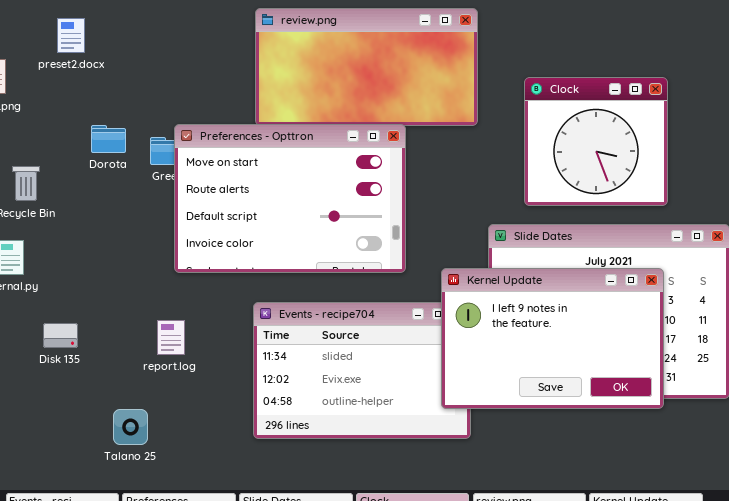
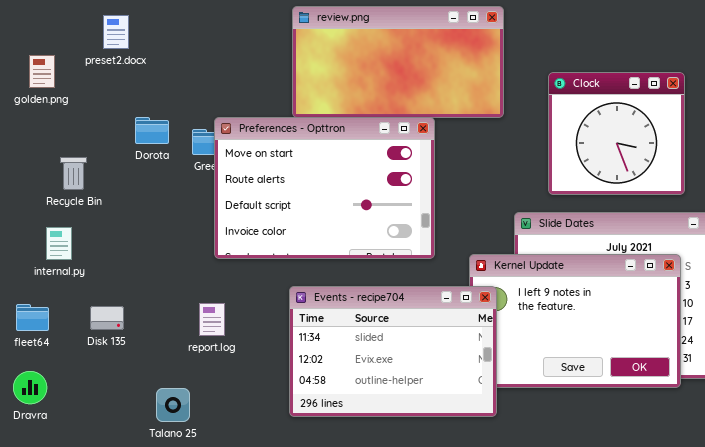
Events - recipe704: [253,302,471,439] -> [289,286,497,417], raised

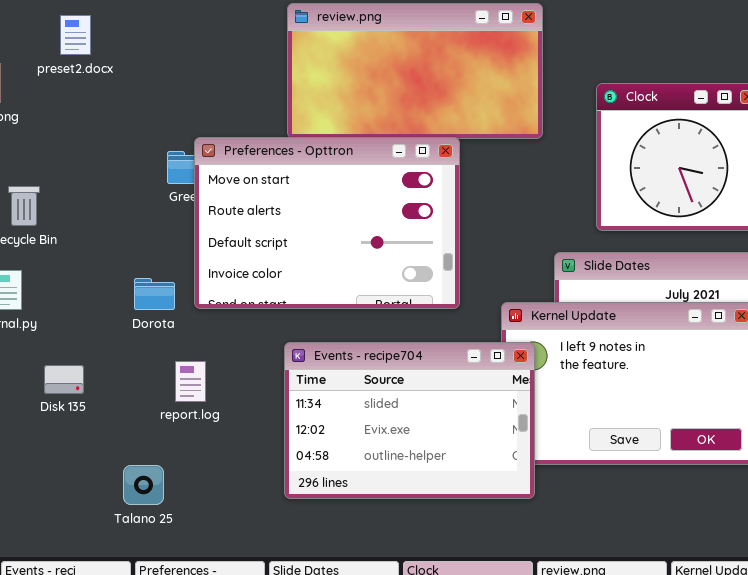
Dorota: [135,117,169,144] -> [134,278,175,310], moved

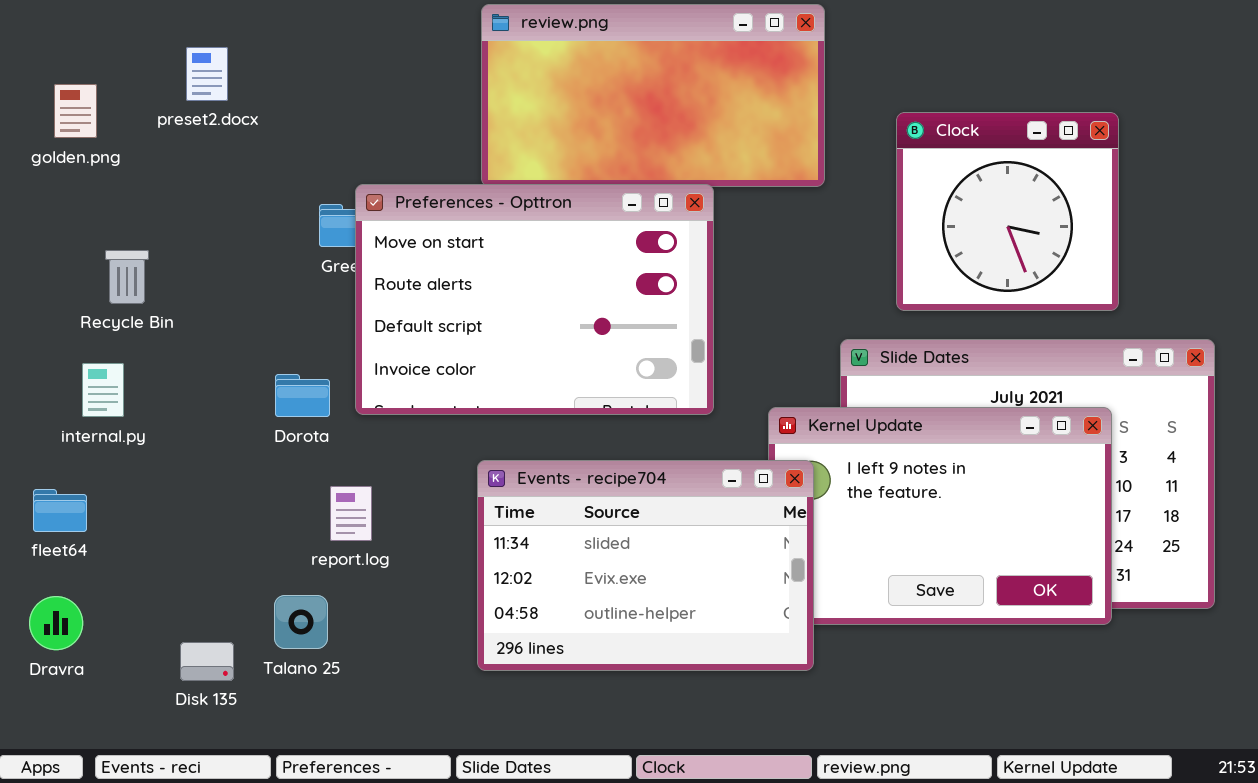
preset2.docx: [60,15,91,55] -> [186,47,228,101], moved
Disk 135: [44,365,84,394] -> [180,642,234,681], moved
Talano 25: [123,465,164,505] -> [274,595,328,649], moved

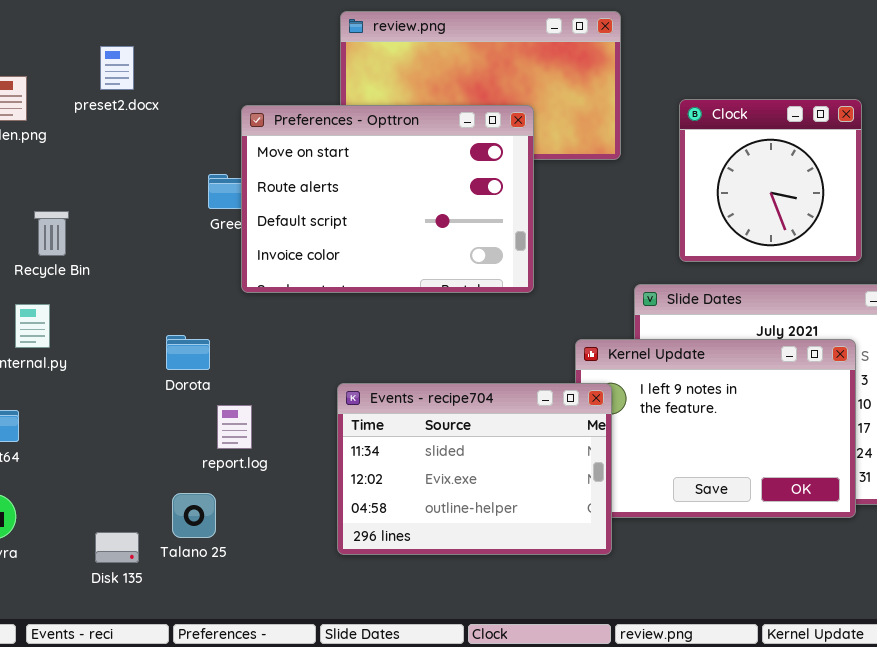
Preferences - Opttron: [355,184,714,415] -> [241,105,534,293], moved
Dorota: [275,374,330,417] -> [166,335,210,370], moved

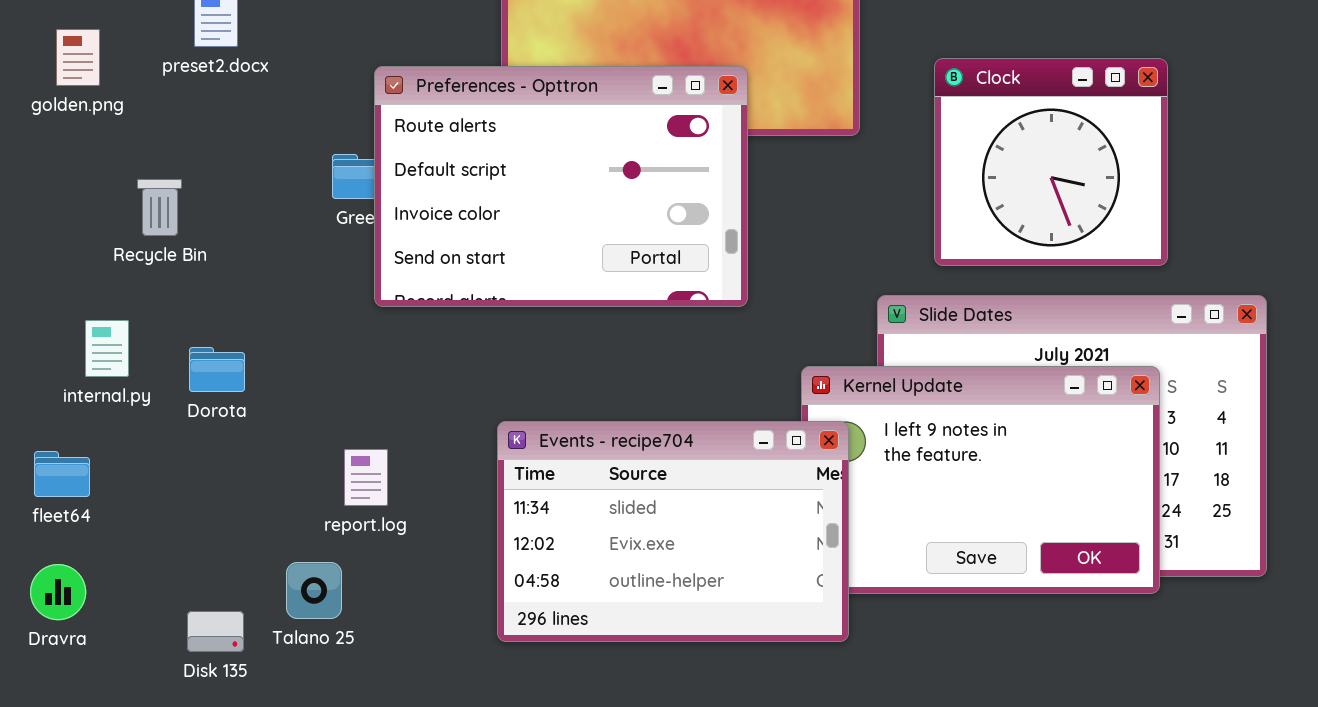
Preferences - Opttron: [241,105,534,293] -> [374,66,748,307], scrolled down 1 row
Recycle Bin: [34,211,69,256] -> [137,179,182,236], moved
Dorota: [166,335,210,370] -> [189,347,245,392], moved

